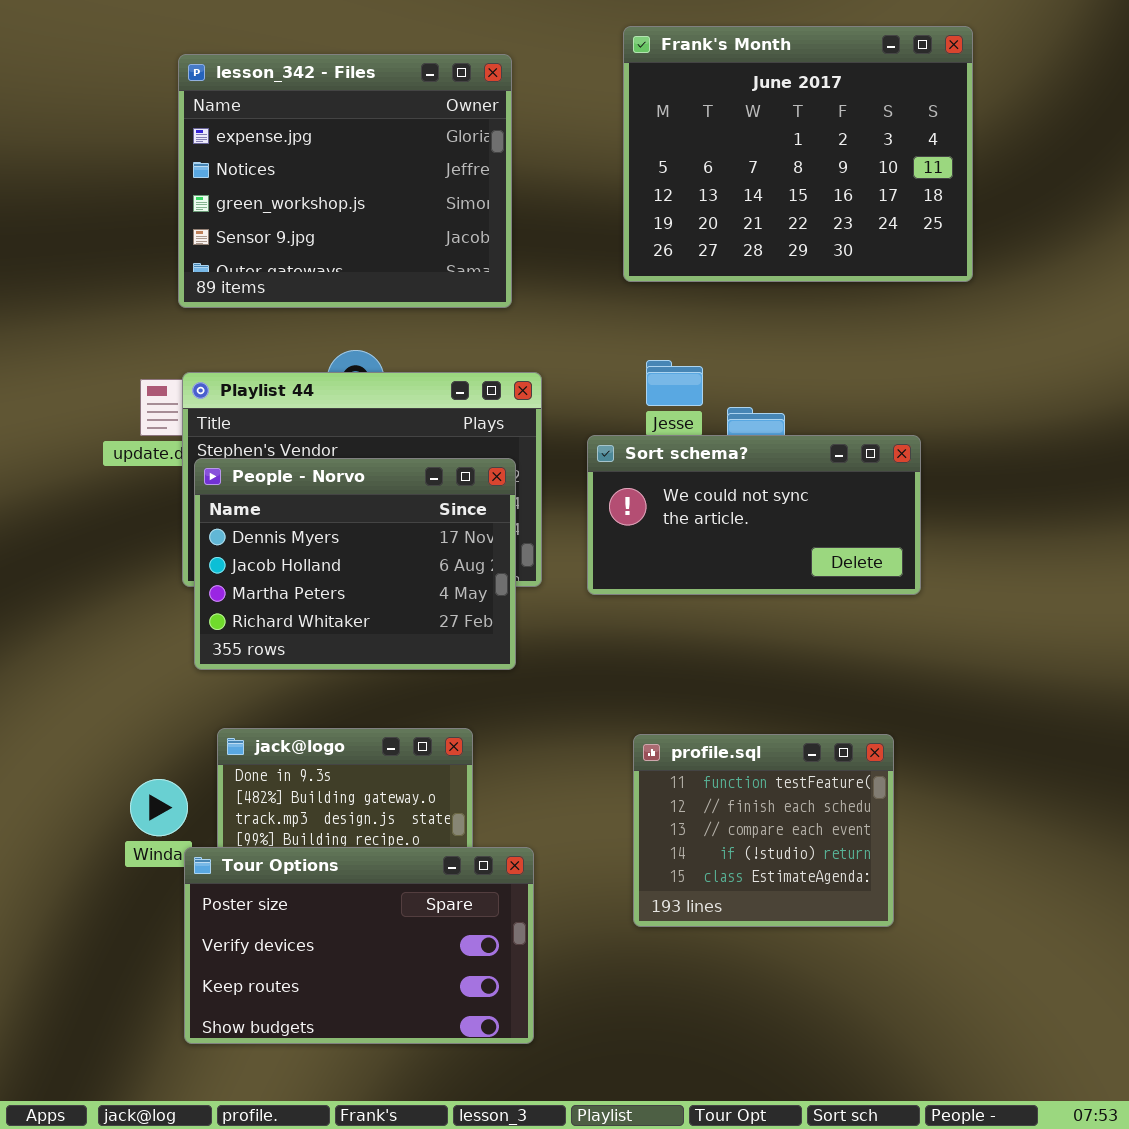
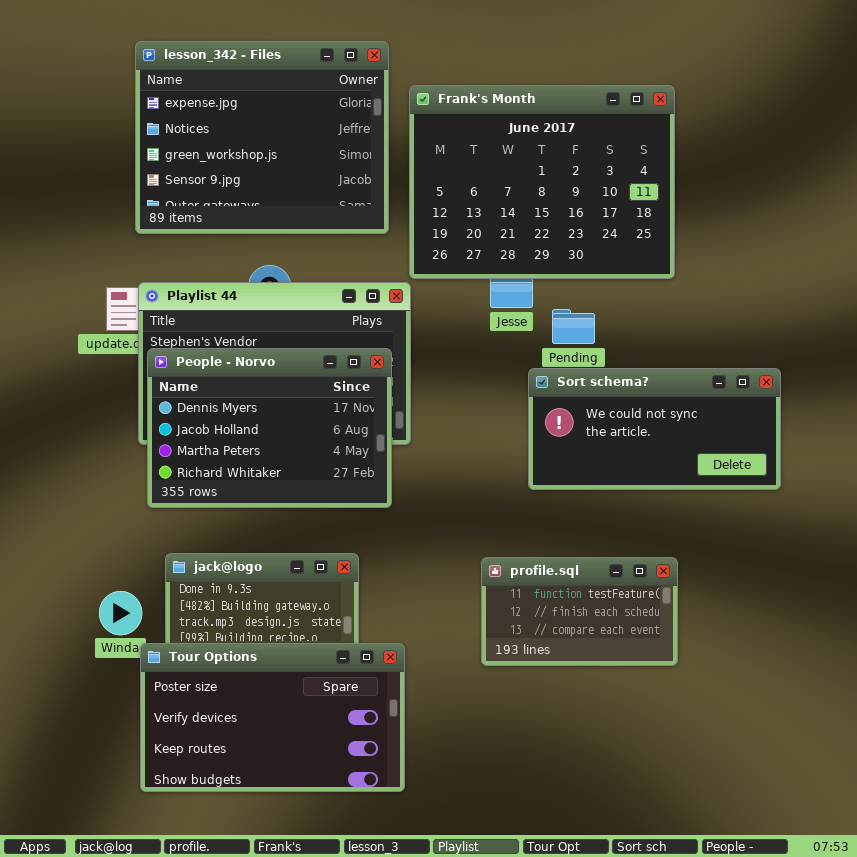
Frank's Month: [623,26,973,282] -> [409,85,675,279], moved
Sort schema?: [587,435,921,595] -> [528,368,781,490], moved
profile.sql: [633,734,894,927] -> [481,557,678,666], resized

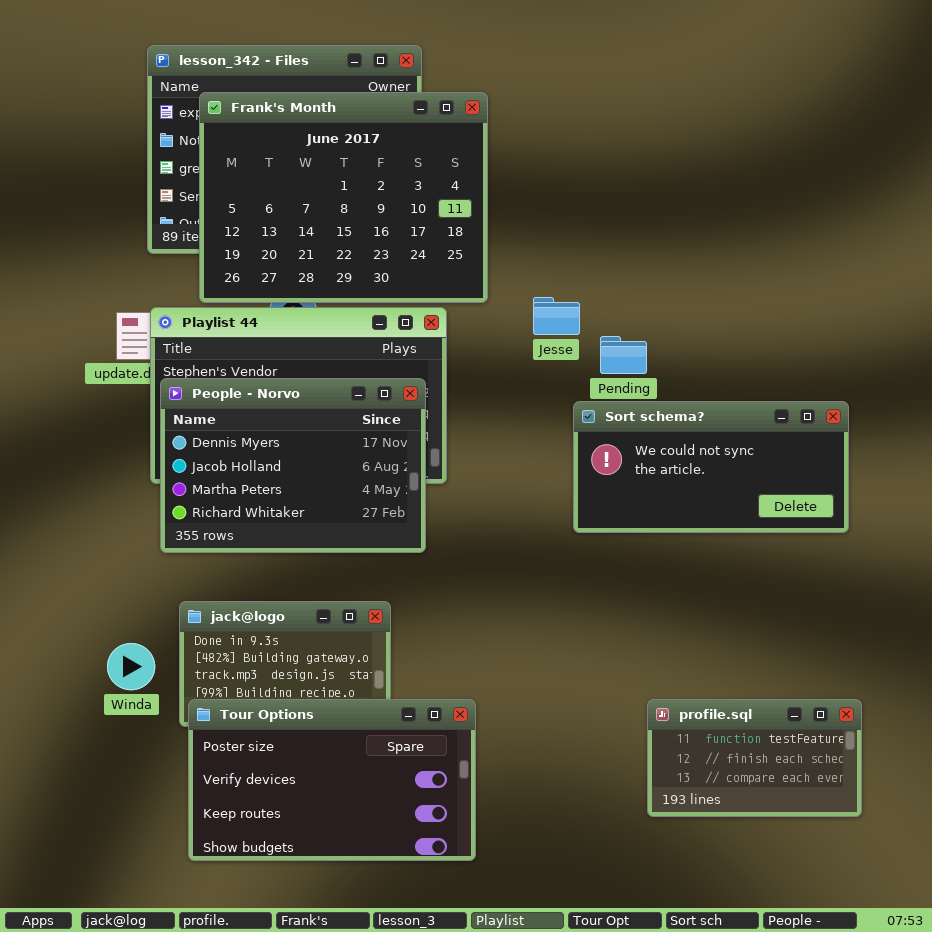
Frank's Month: [409,85,675,279] -> [199,92,488,303], moved
profile.sql: [481,557,678,666] -> [647,699,862,817], moved
Tour Options: [140,643,405,792] -> [188,699,476,861], moved

